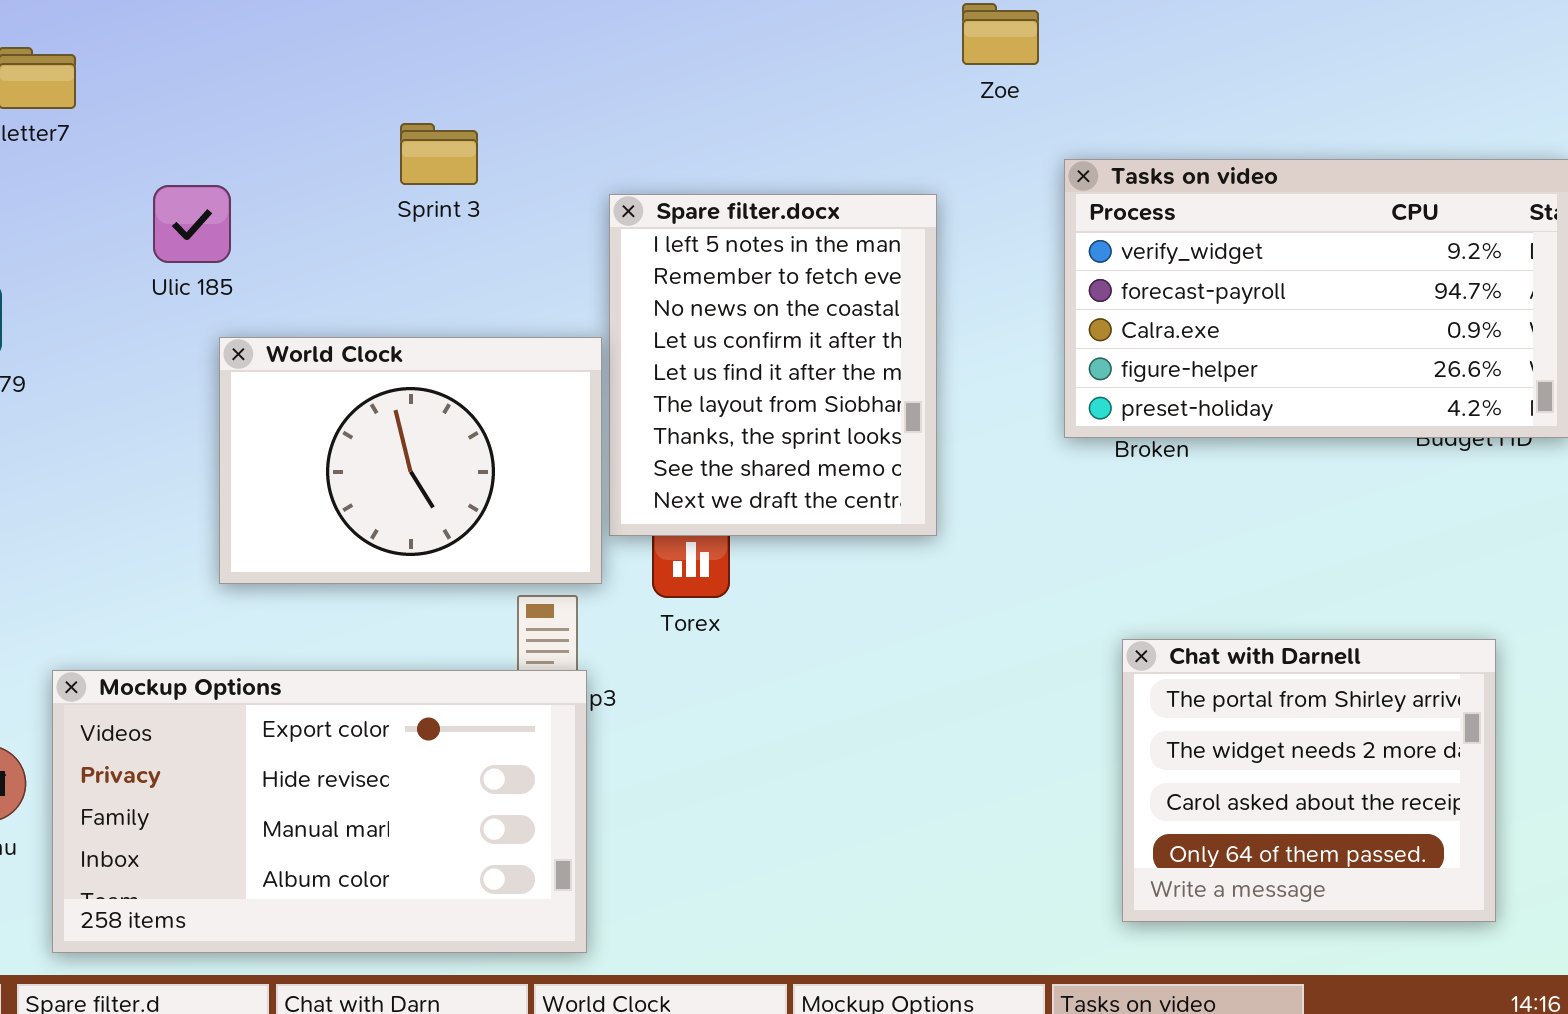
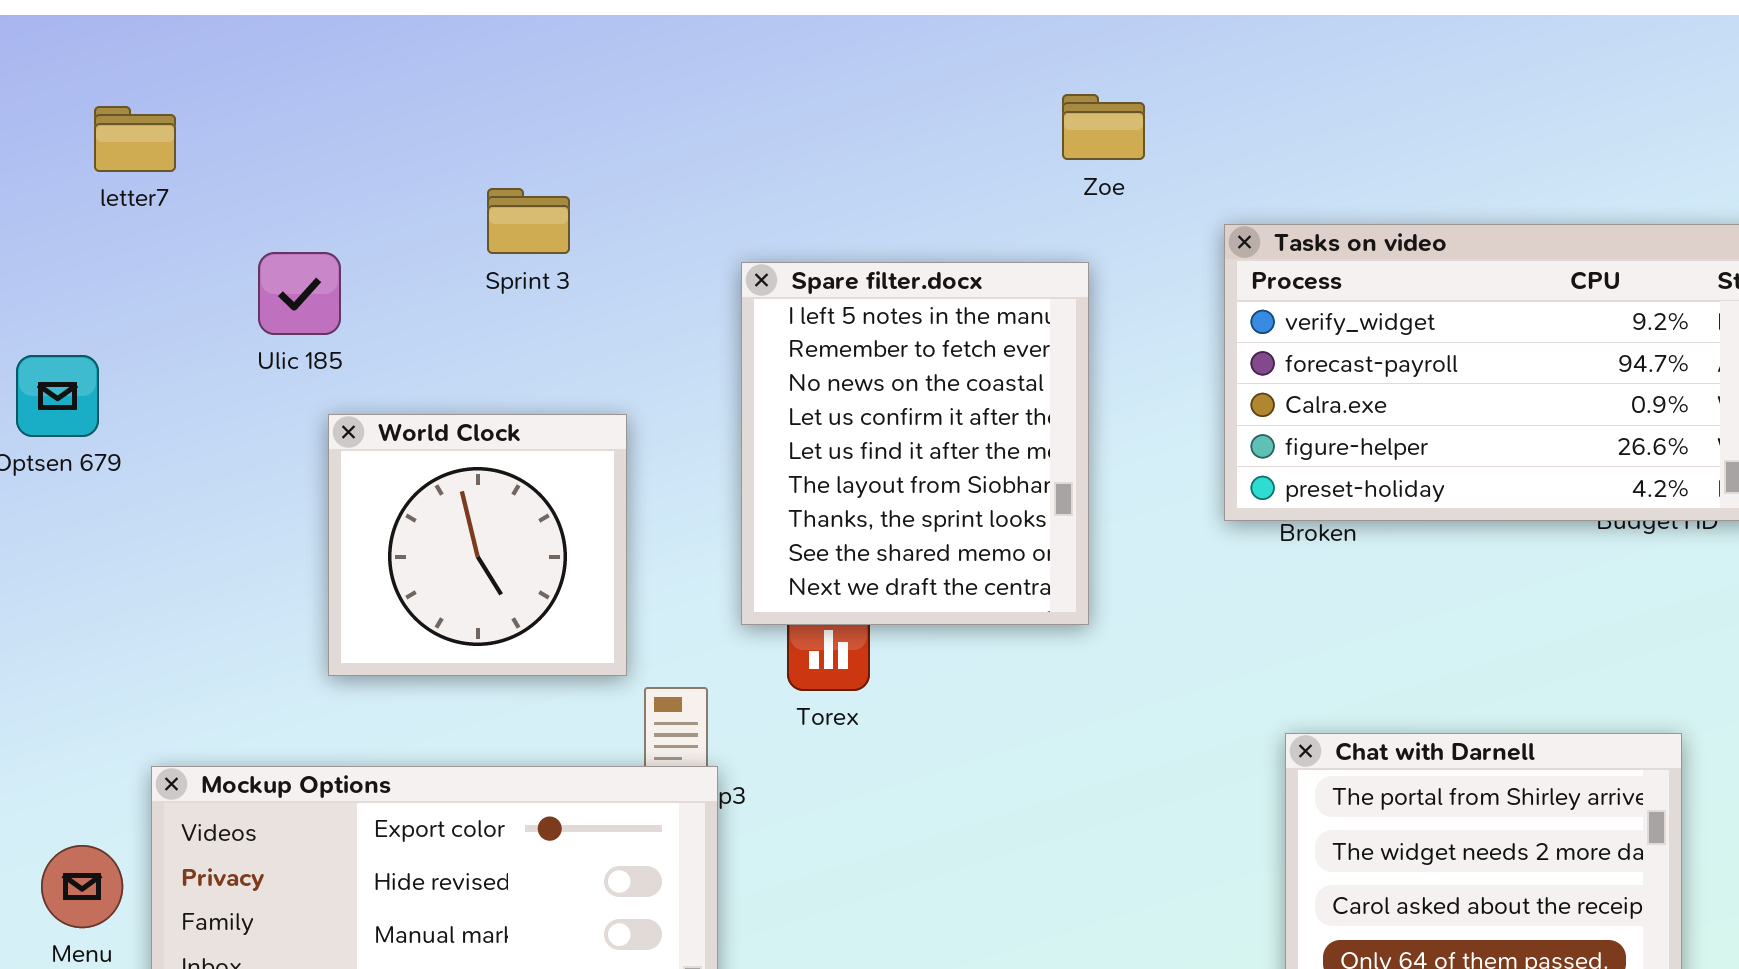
Zoe: [962,3,1039,65] -> [1062,94,1145,160], moved
Sprint 3: [400,123,478,185] -> [487,188,570,254], moved
World Clock: [219,337,602,584] -> [328,414,627,676], resized

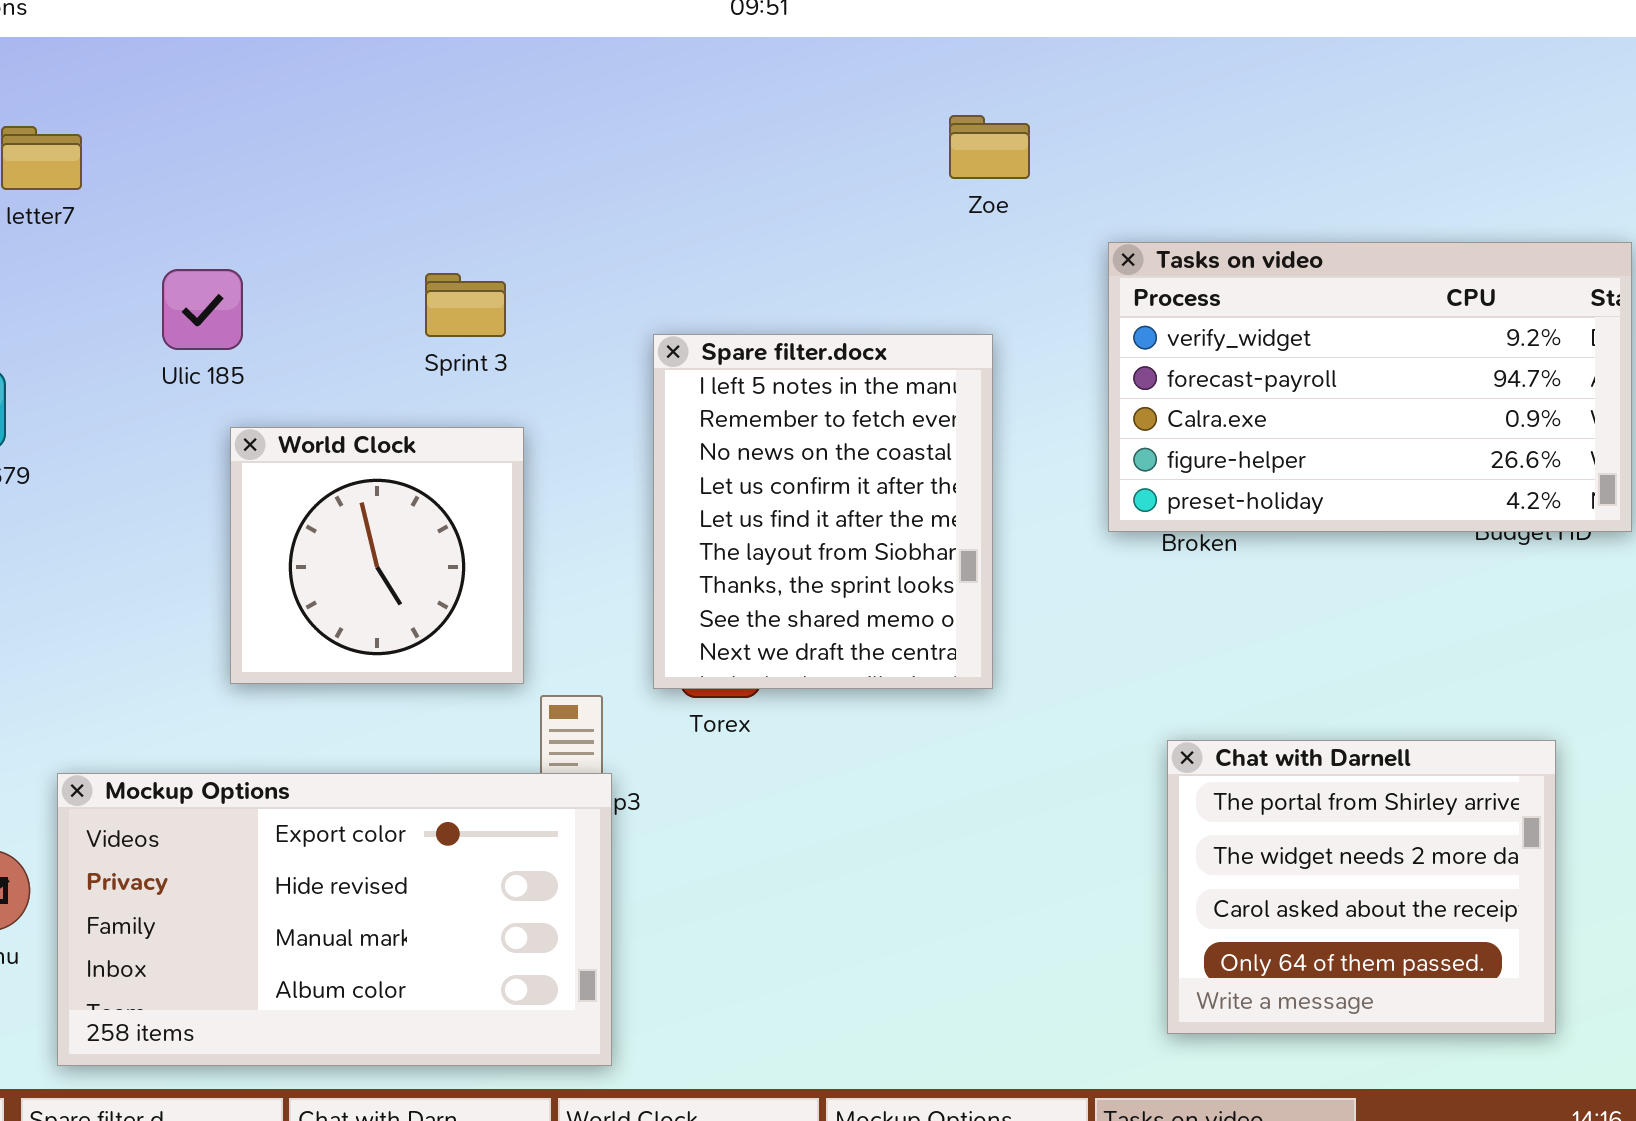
Sprint 3: [487,188,570,254] -> [425,273,506,337], moved
Spare filter.docx: [741,262,1089,625] -> [653,334,993,689], moved

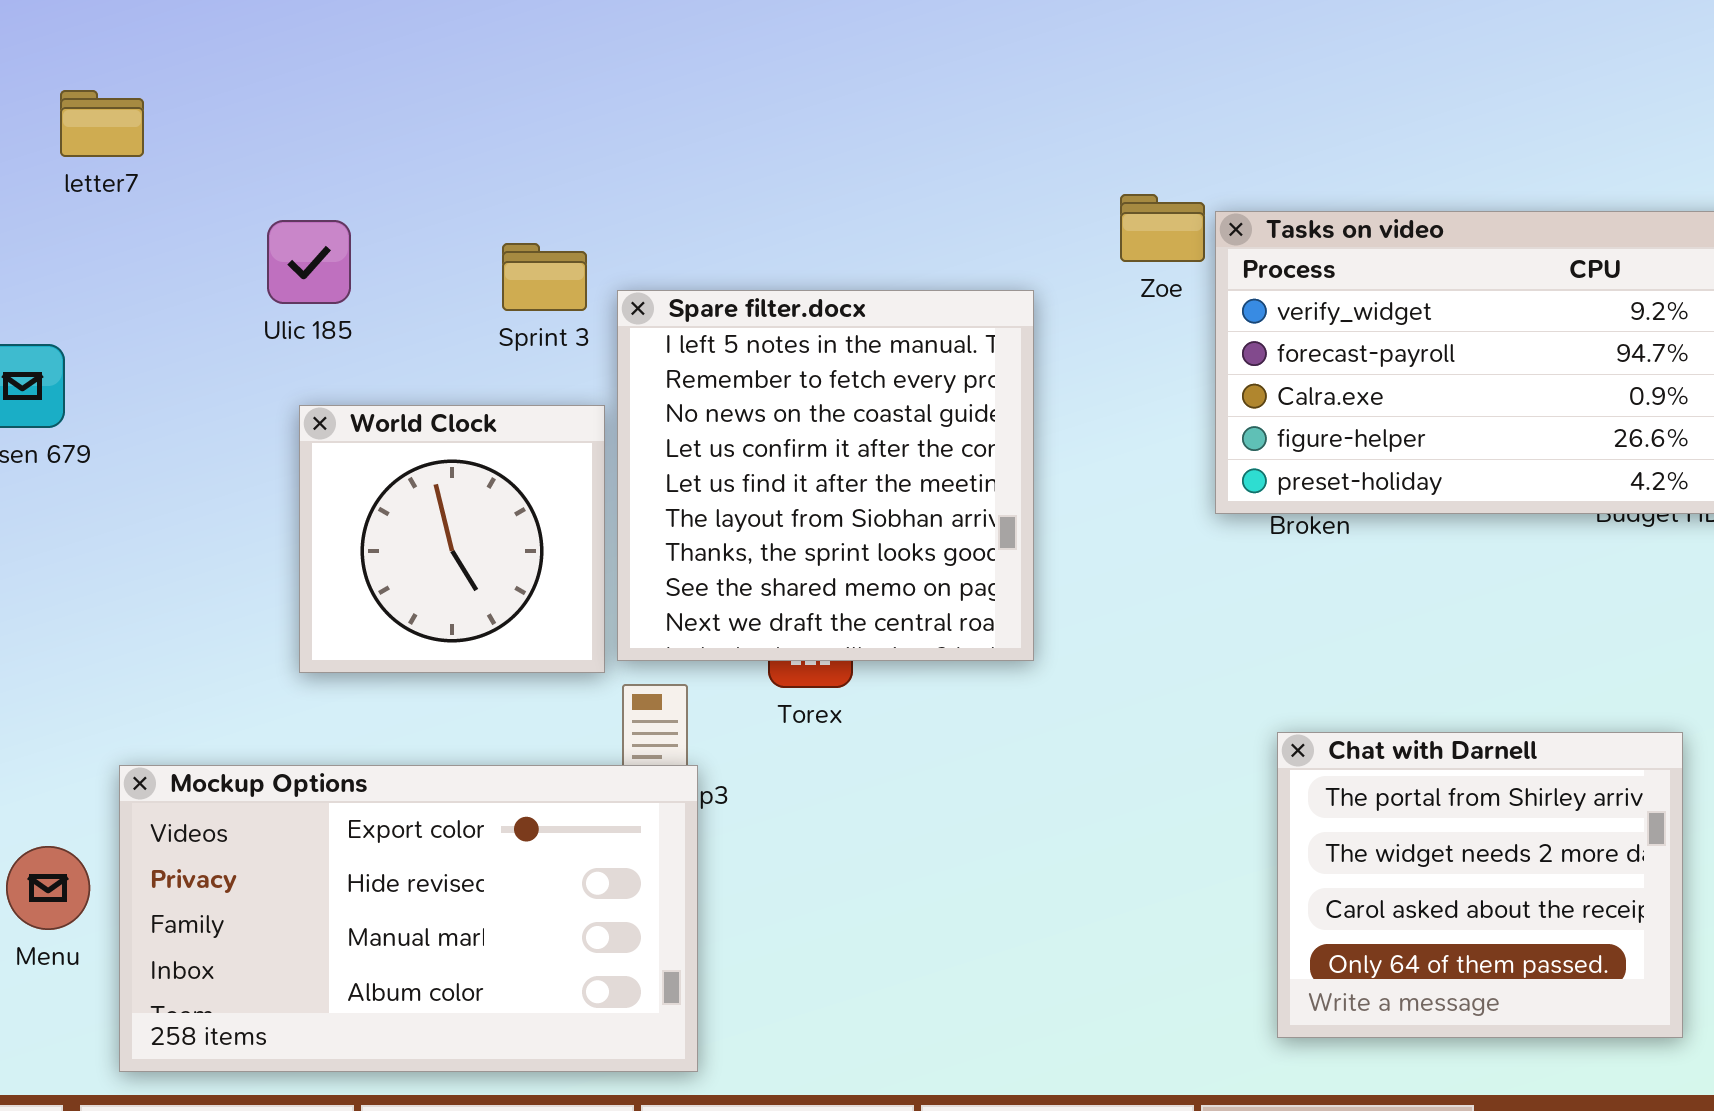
Zoe: [949,115,1030,179] -> [1120,194,1205,262], moved
Ulic 185: [162,269,243,350] -> [267,220,351,304], moved
Spare filter.docx: [653,334,993,689] -> [617,290,1034,661], moved, resized

